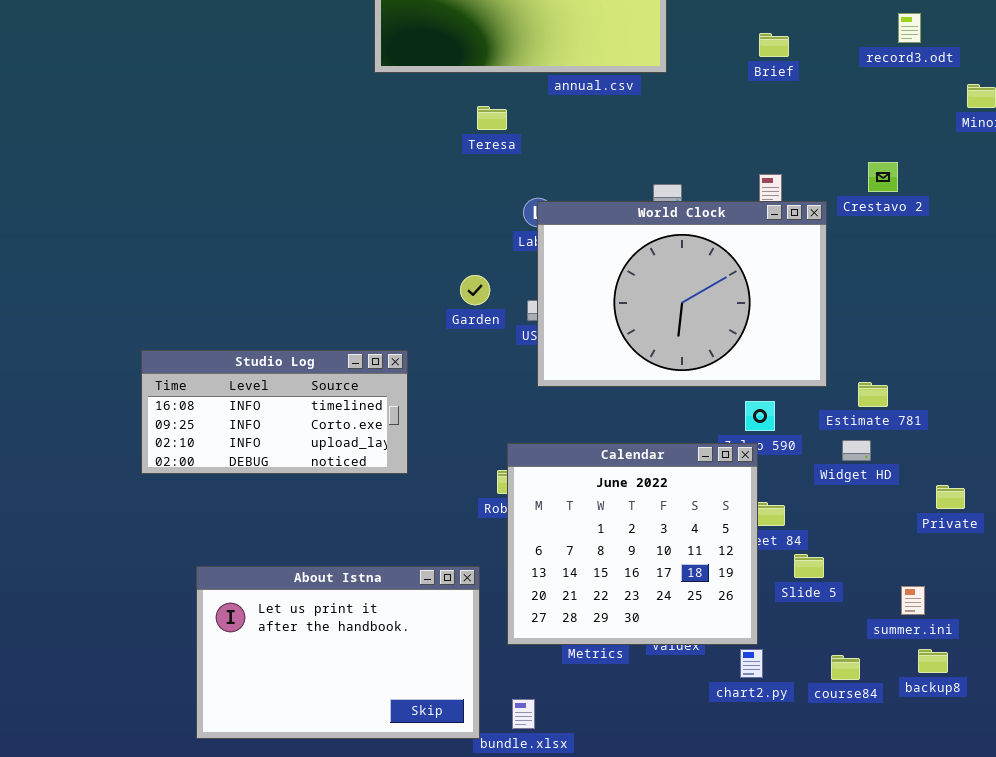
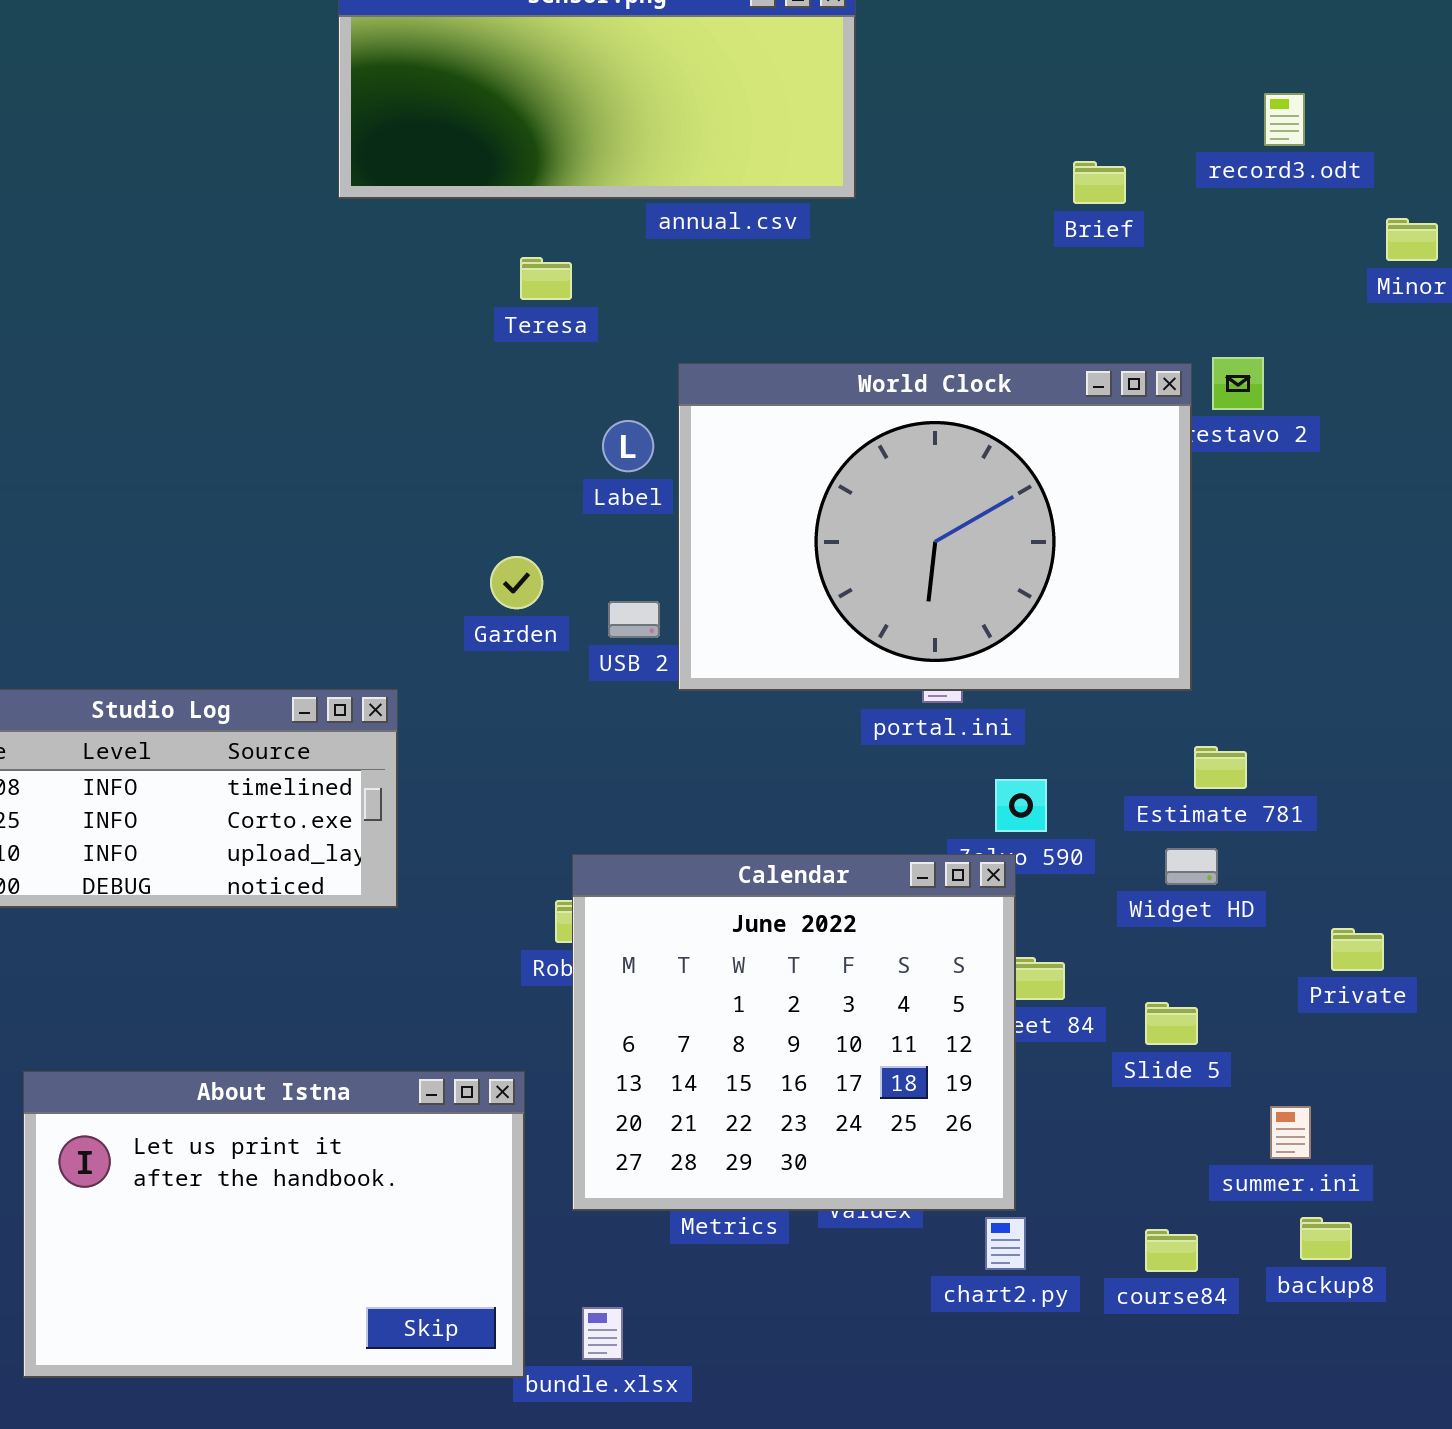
Brief: [759,33,789,57] -> [1073,161,1126,204], moved
World Clock: [537,201,827,387] -> [678,363,1192,691], moved
Slide 5: [794,554,824,578] -> [1145,1002,1198,1045], moved

